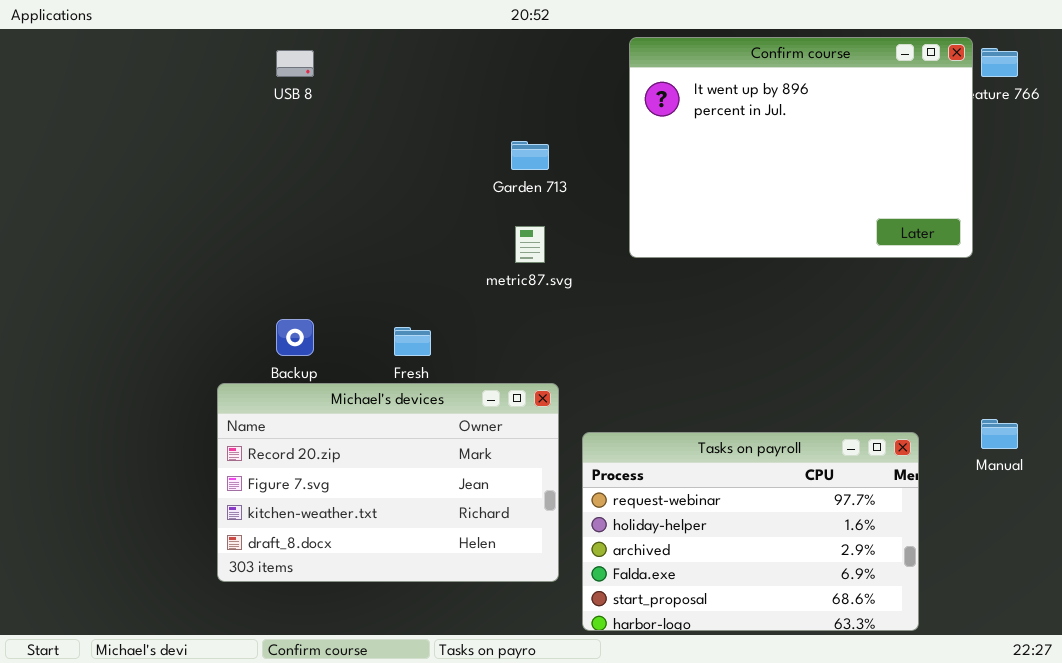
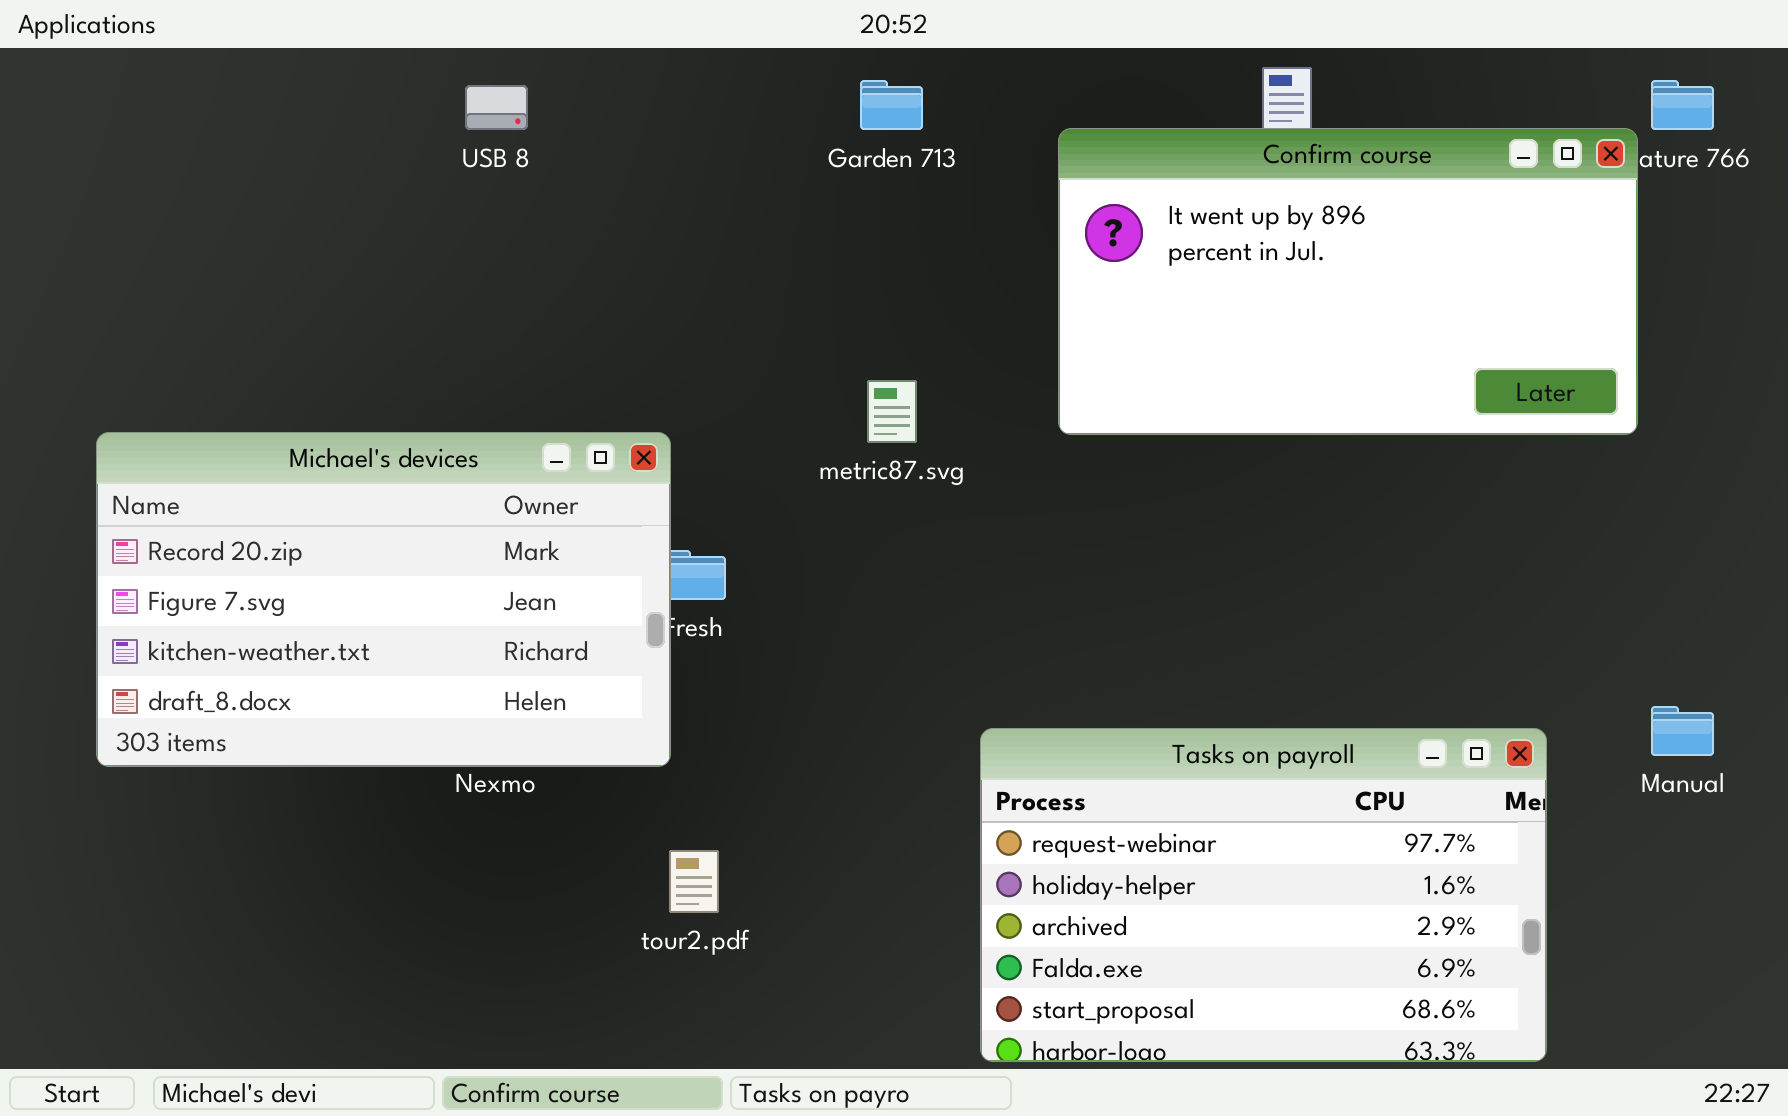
Confirm course: [629,37,973,258] -> [1058,128,1638,435], resized
Garden 713: [511,141,549,170] -> [860,80,923,130], moved
Michael's devices: [217,383,559,582] -> [96,432,671,767], moved

